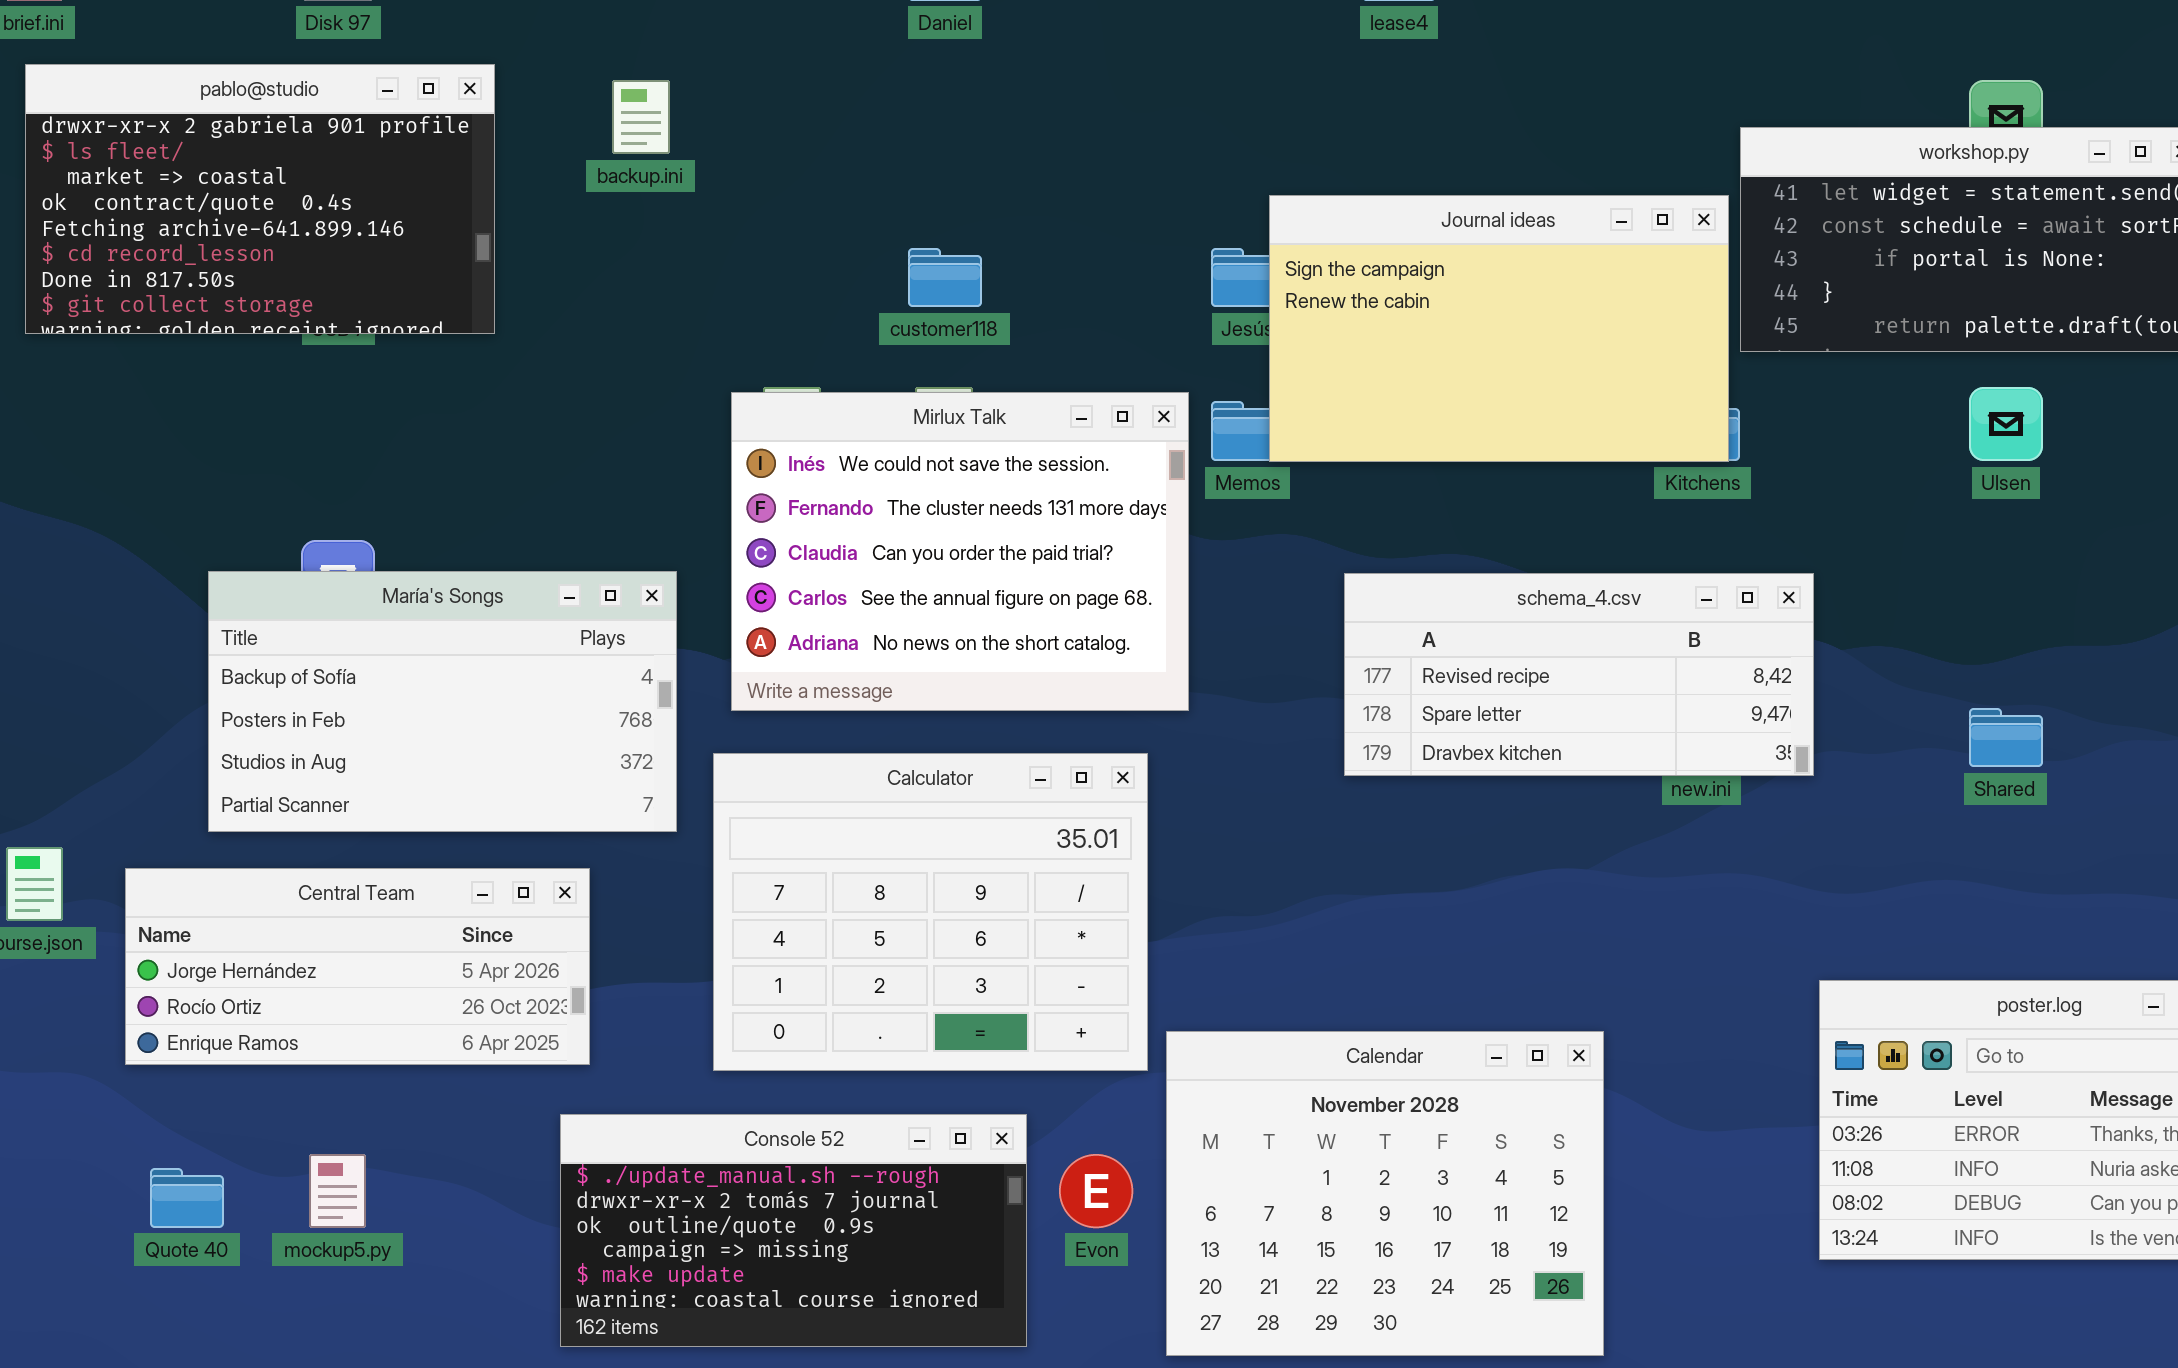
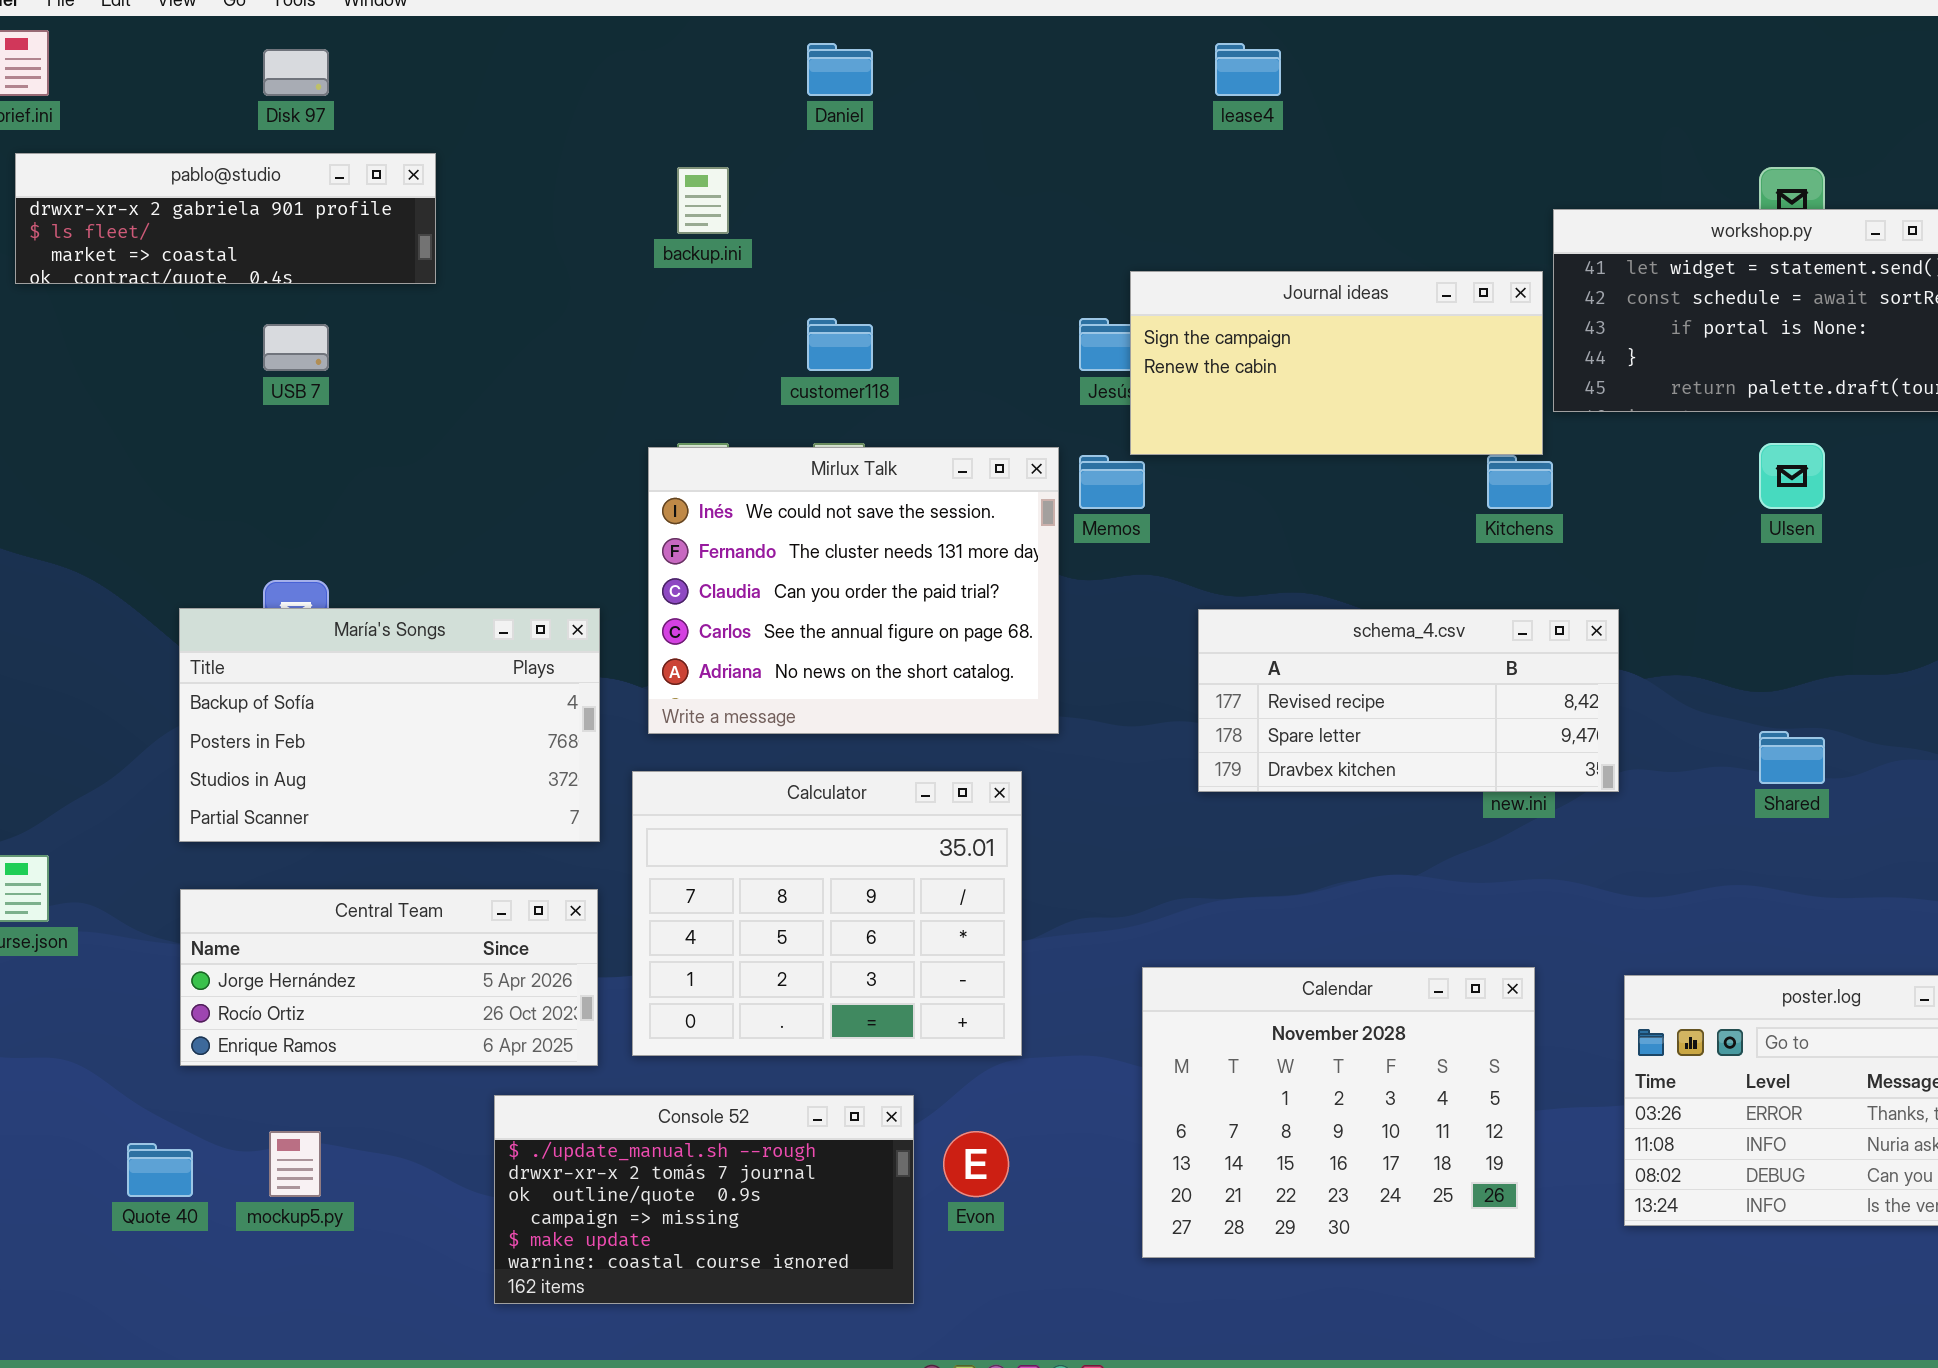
pablo@studio: [25,64,495,334] -> [15,153,436,284], resized
backup.ini: [612,80,670,154] -> [677,167,729,234], moved
Journal ideas: [1269,195,1729,462] -> [1130,271,1543,455], resized
Central Team: [125,868,590,1065] -> [180,889,598,1066], moved
Calendar: [1166,1031,1604,1356] -> [1142,967,1535,1258], moved

